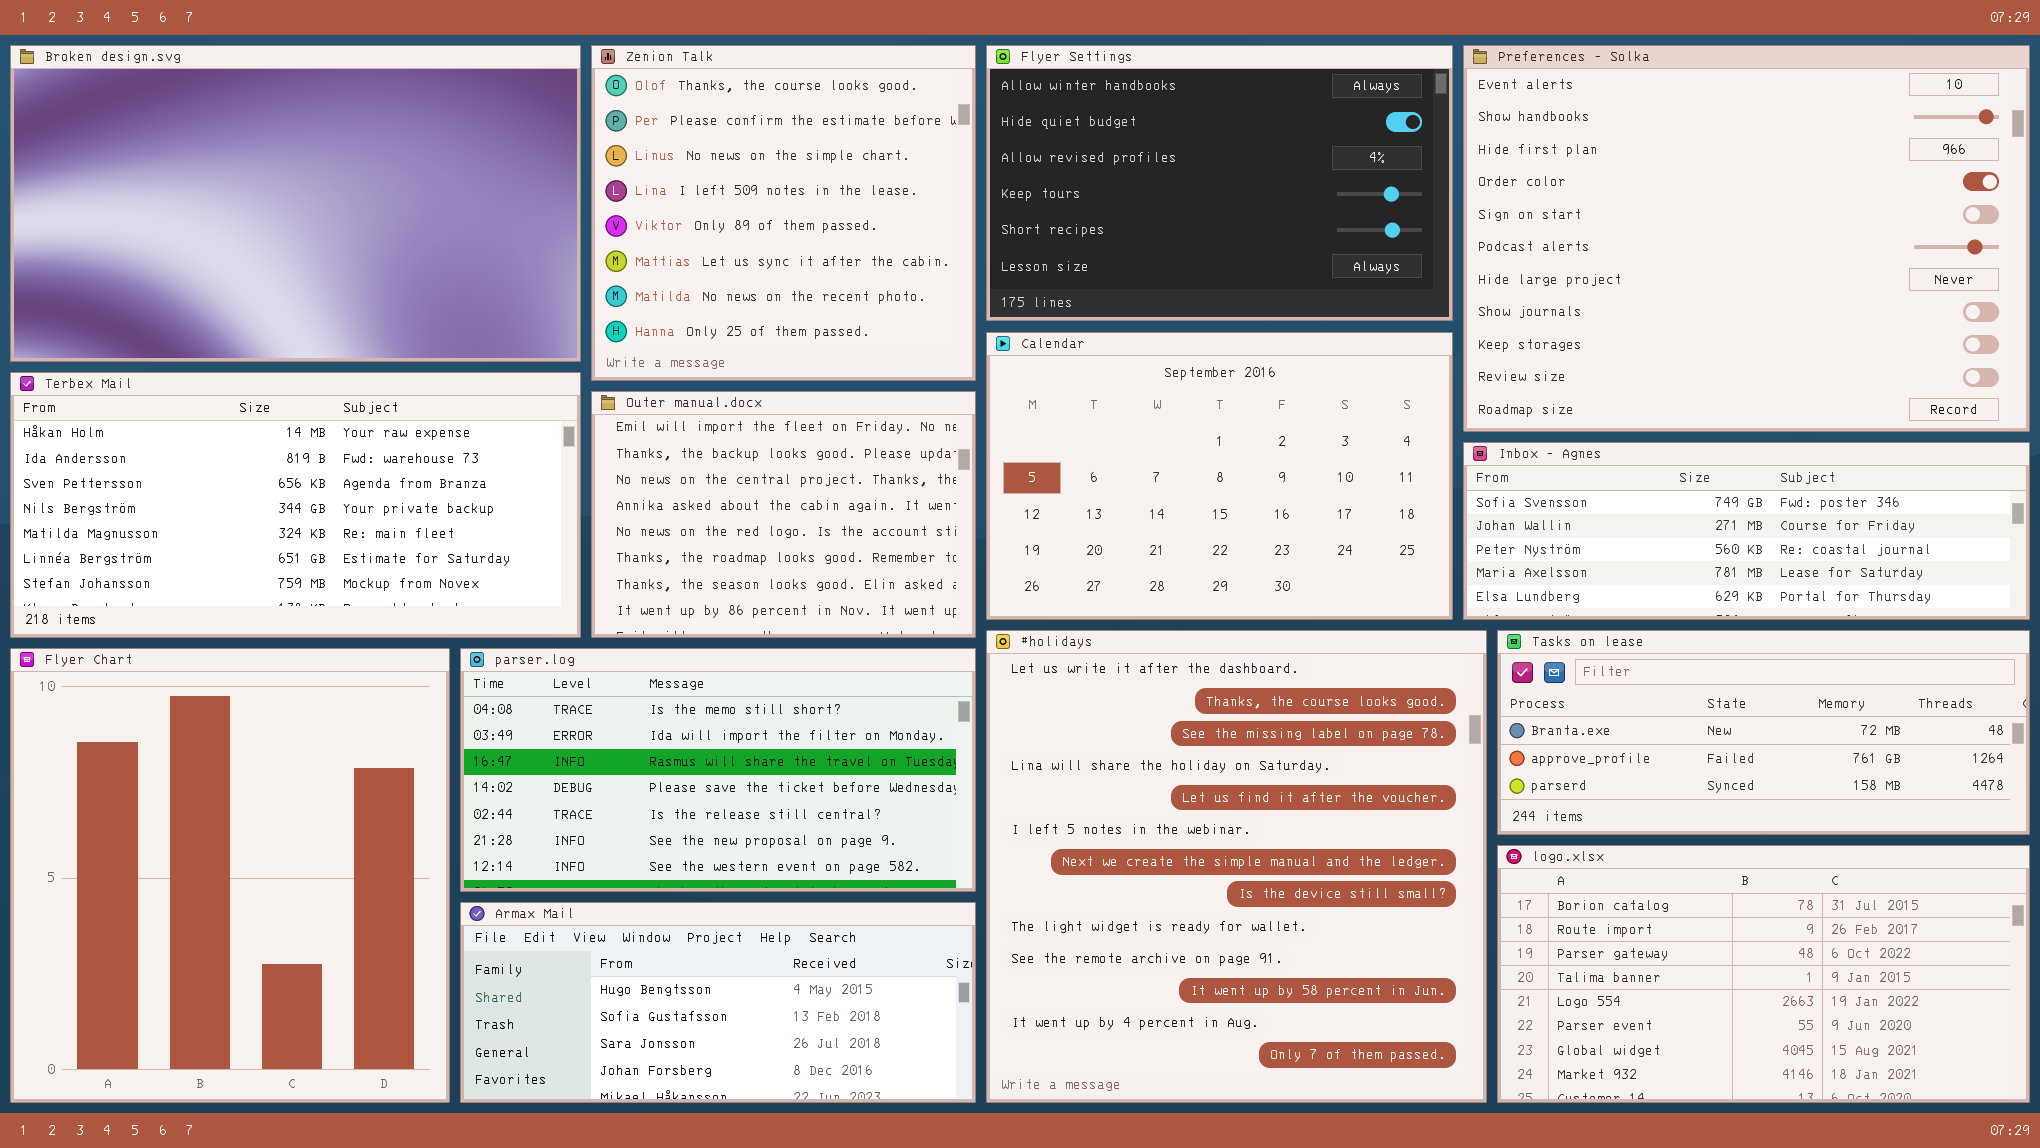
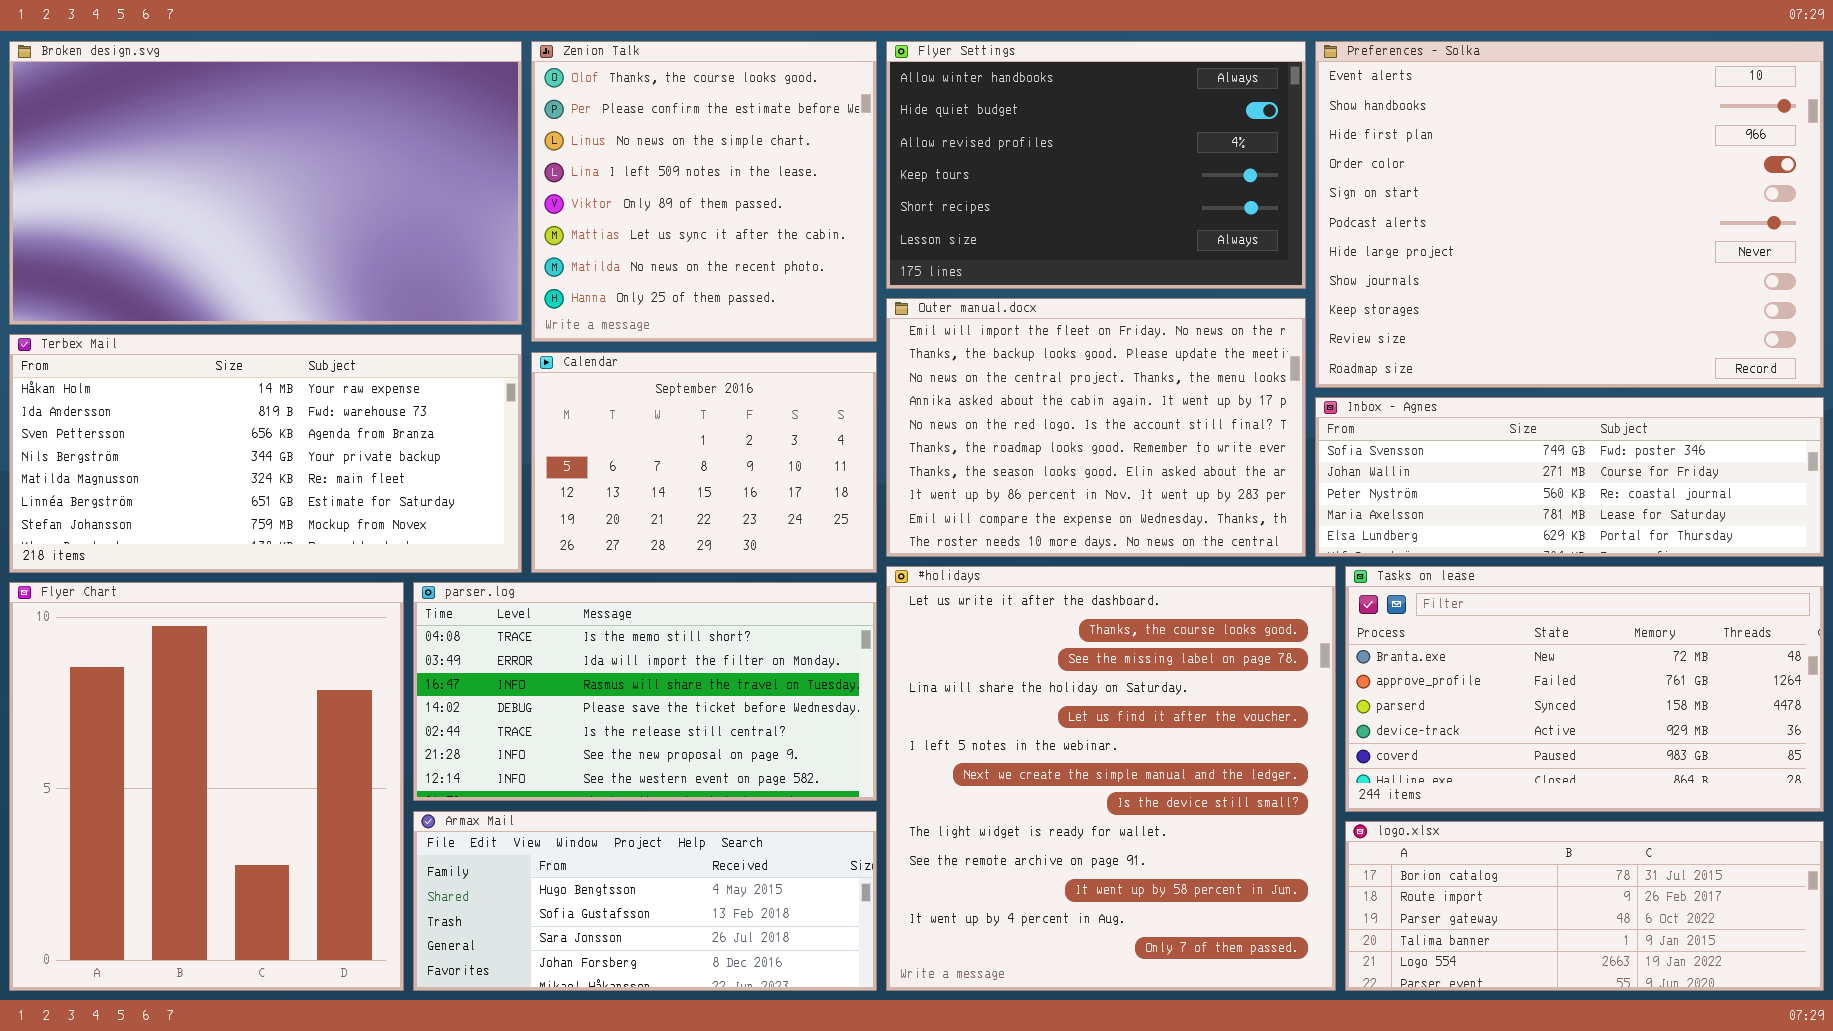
Calendar: [986,332,1453,620] -> [531,352,877,573], moved, resized
Outer manual.docx: [591,391,976,638] -> [886,298,1306,557], moved, resized
Tasks on lease: [1497,630,2030,835] -> [1345,566,1824,812], resized
logo.xlsx: [1497,845,2030,1103] -> [1345,821,1824,991], resized

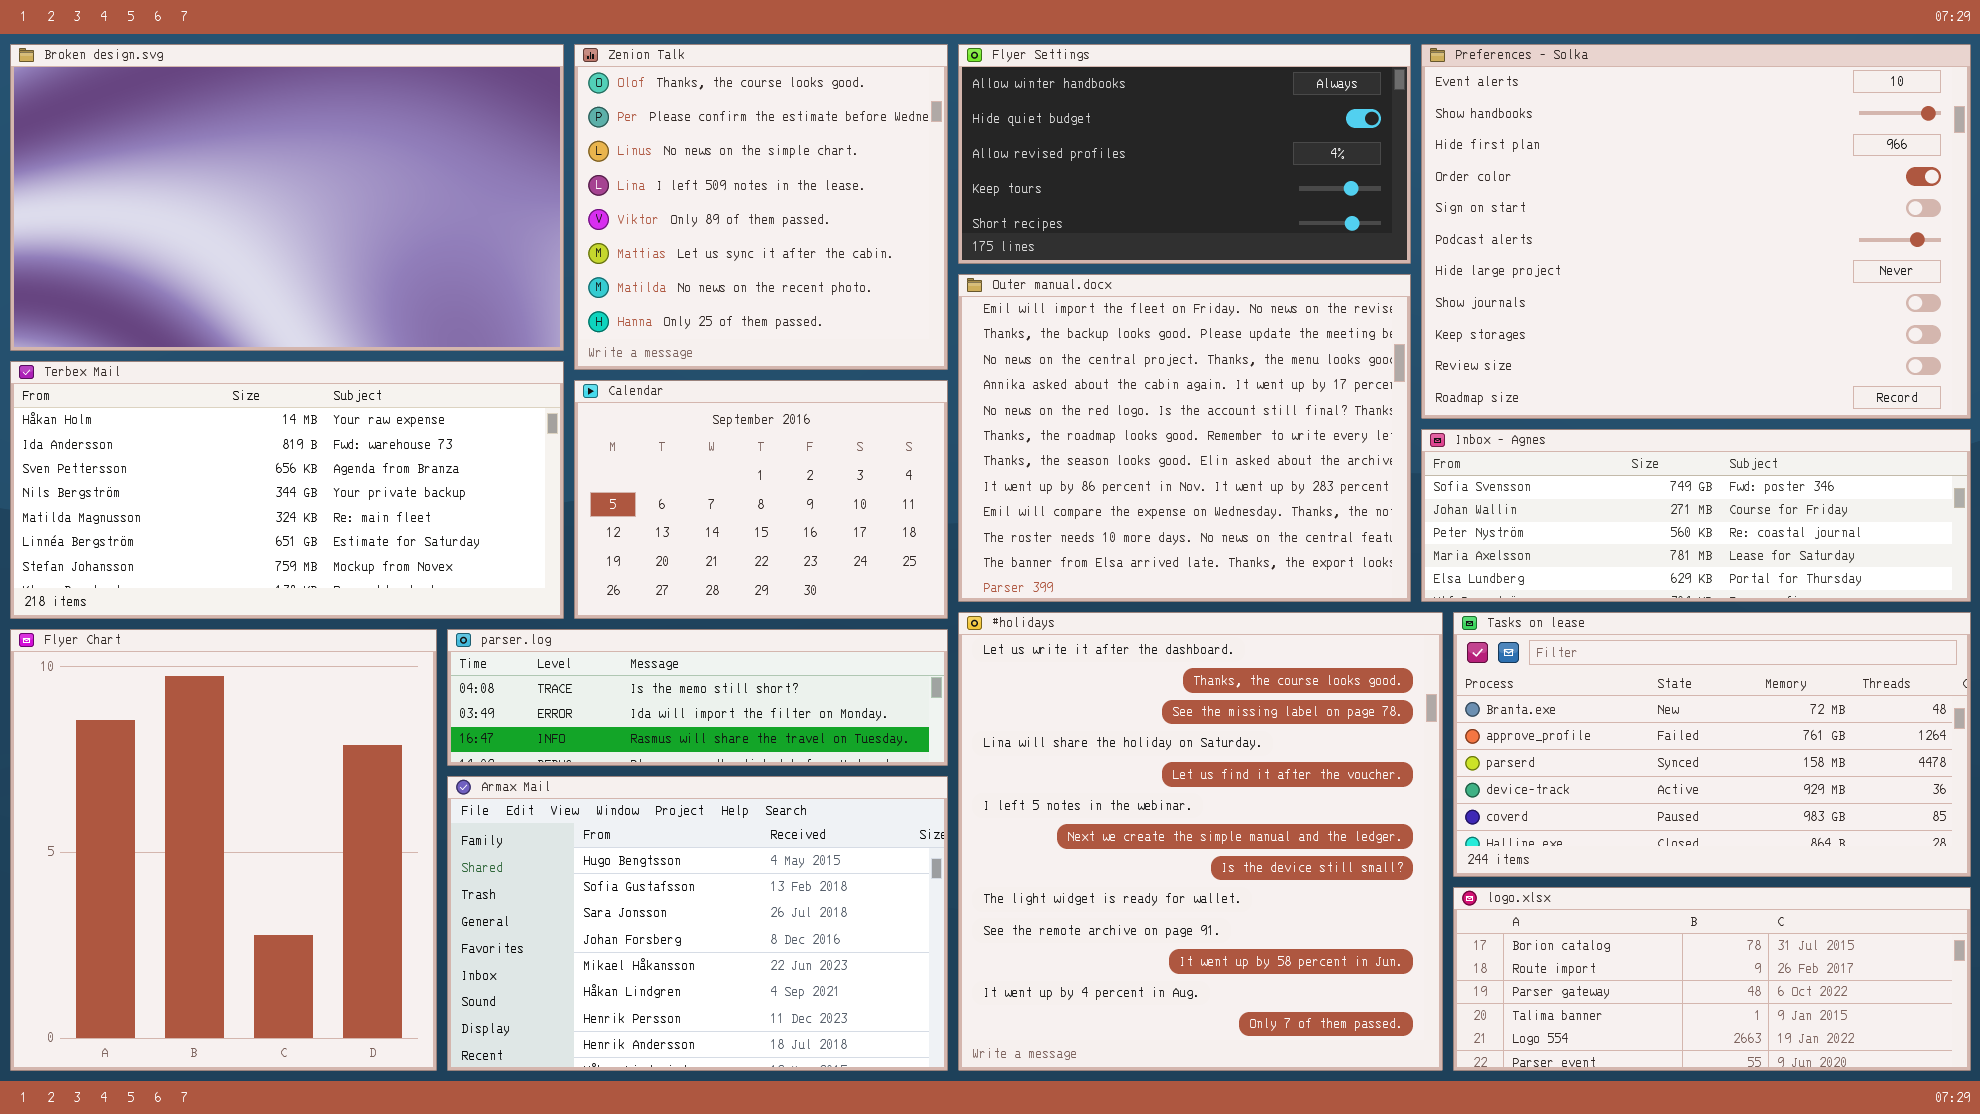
Flyer Settings: [886,41,1306,289] -> [958,44,1411,264], resized
Outer manual.docx: [886,298,1306,557] -> [958,274,1411,602], resized
parser.log: [413,582,877,801] -> [447,629,948,766], resized
Armax Mail: [413,811,877,991] -> [447,776,948,1071], resized

